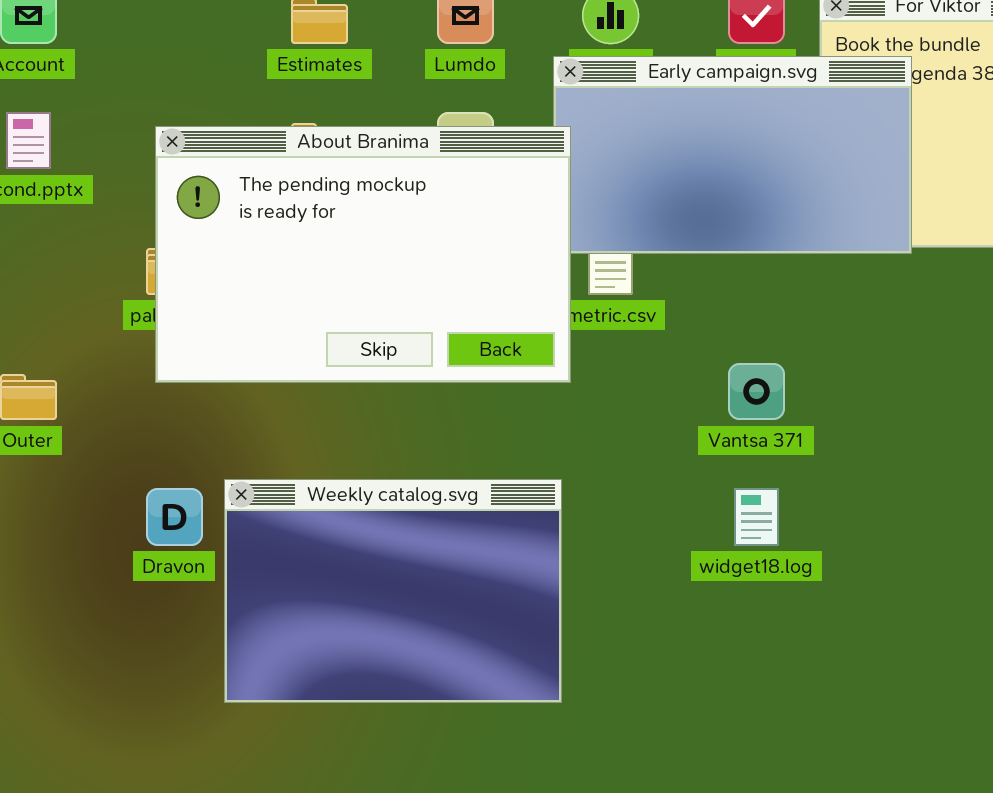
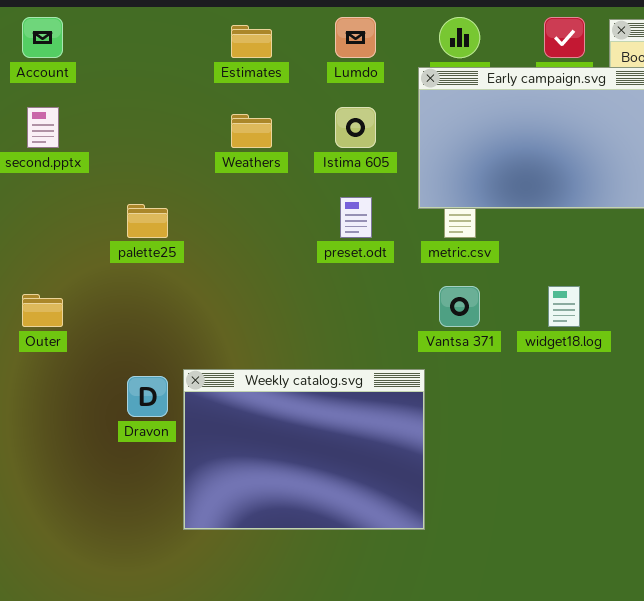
About Branima: [155,126,571,383] -> none, closed
Vantsa 371: [728,363,785,420] -> [439,286,480,327], moved
widget18.log: [734,488,779,546] -> [548,286,580,327], moved

